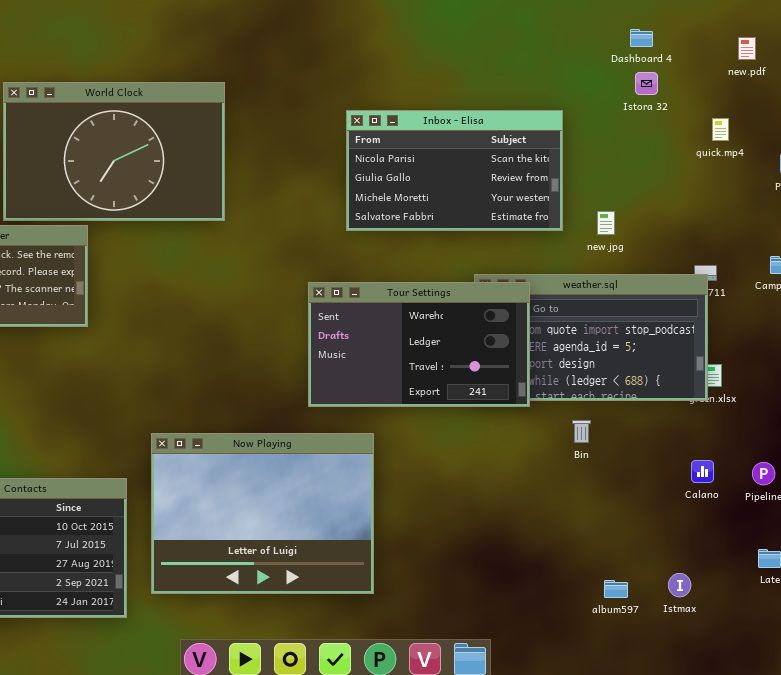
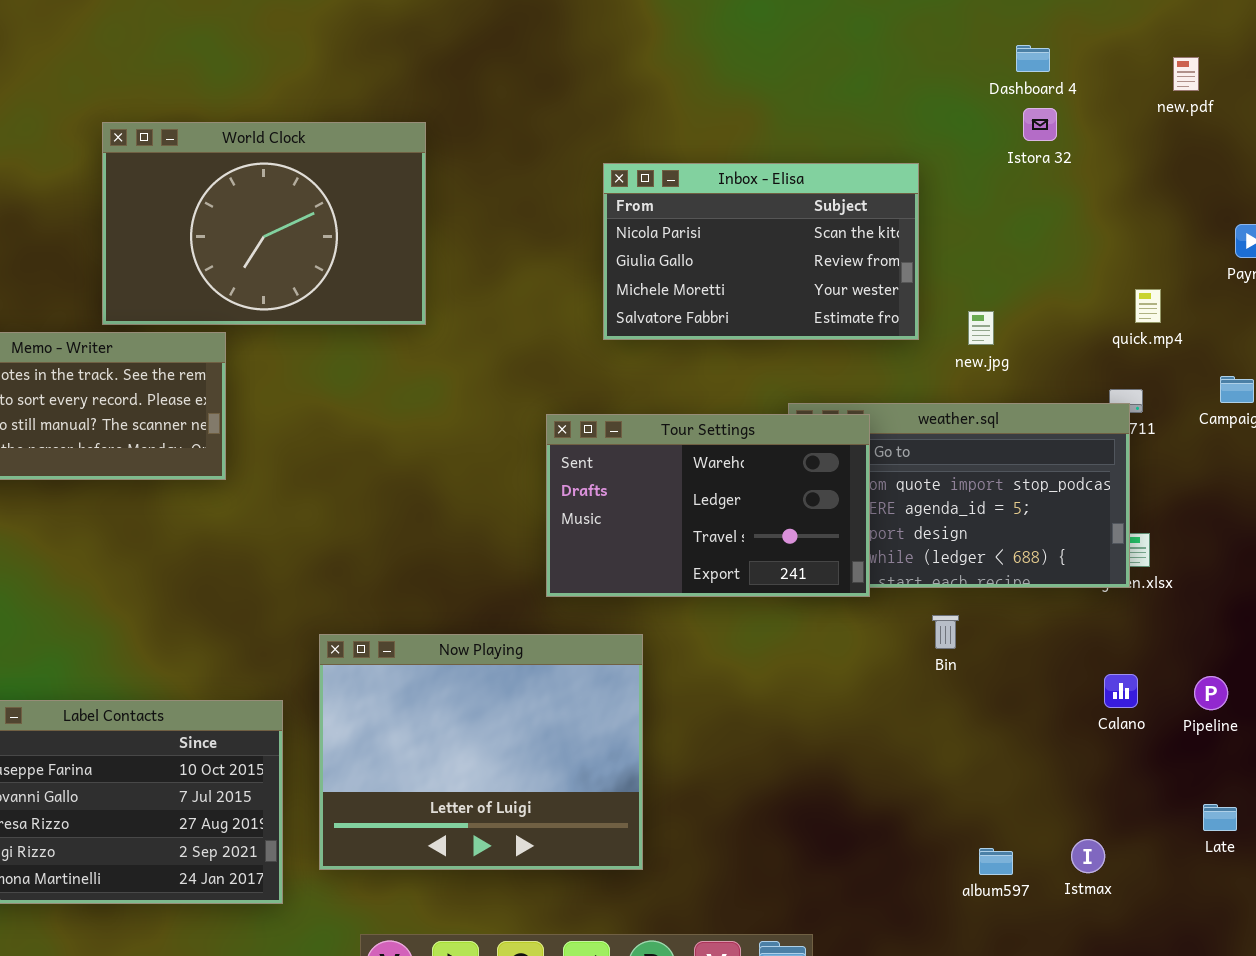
quick.mp4: [712,118,729,141] -> [1135,289,1161,323], moved

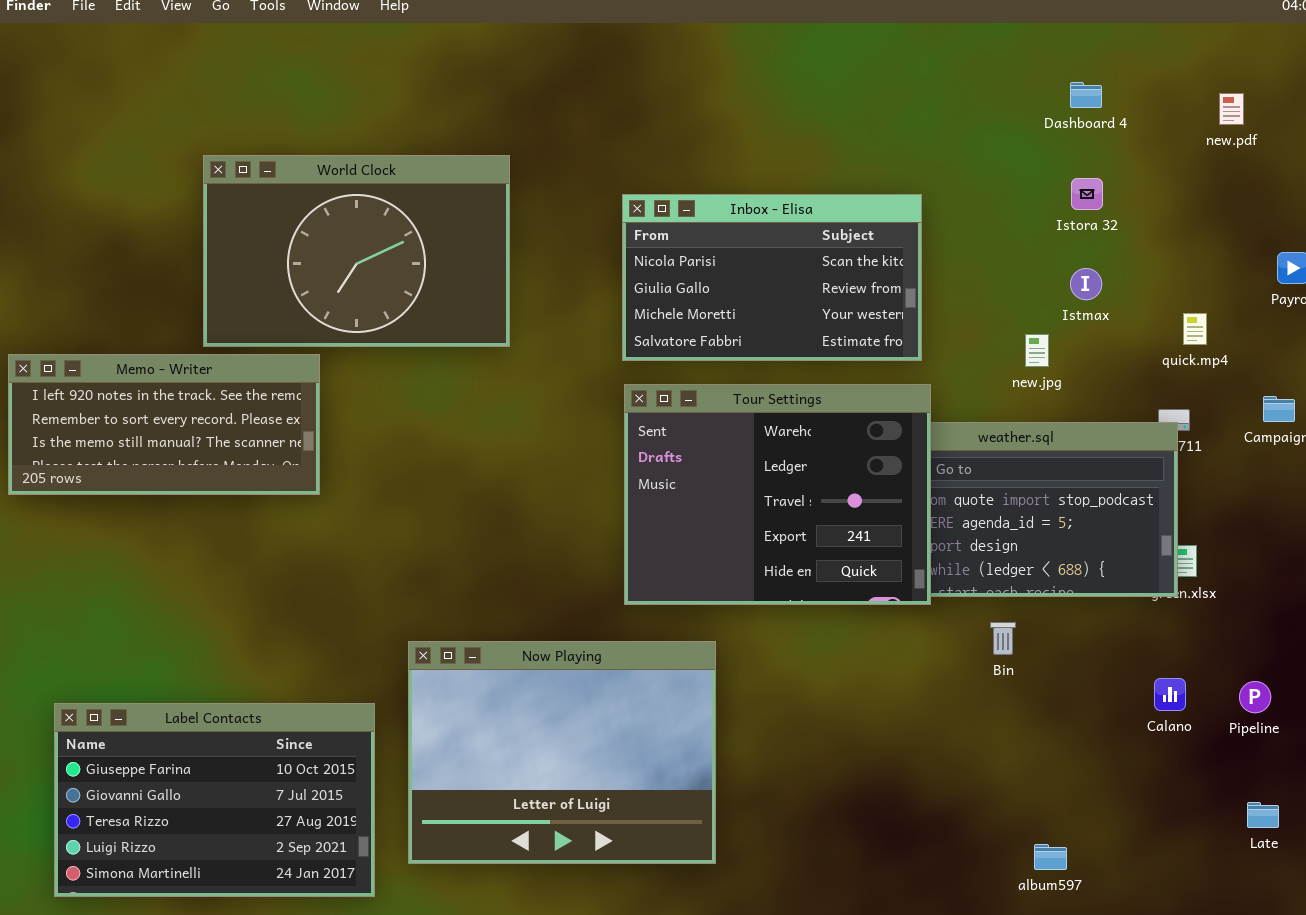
Istora 32: [1023,108,1057,141] -> [1071,178,1103,210], moved
Inbox - Elisa: [603,163,919,340] -> [622,194,922,361], moved
Tour Settings: [546,414,870,597] -> [624,384,931,605], resized
Istmax: [1071,839,1105,873] -> [1070,268,1102,300], moved

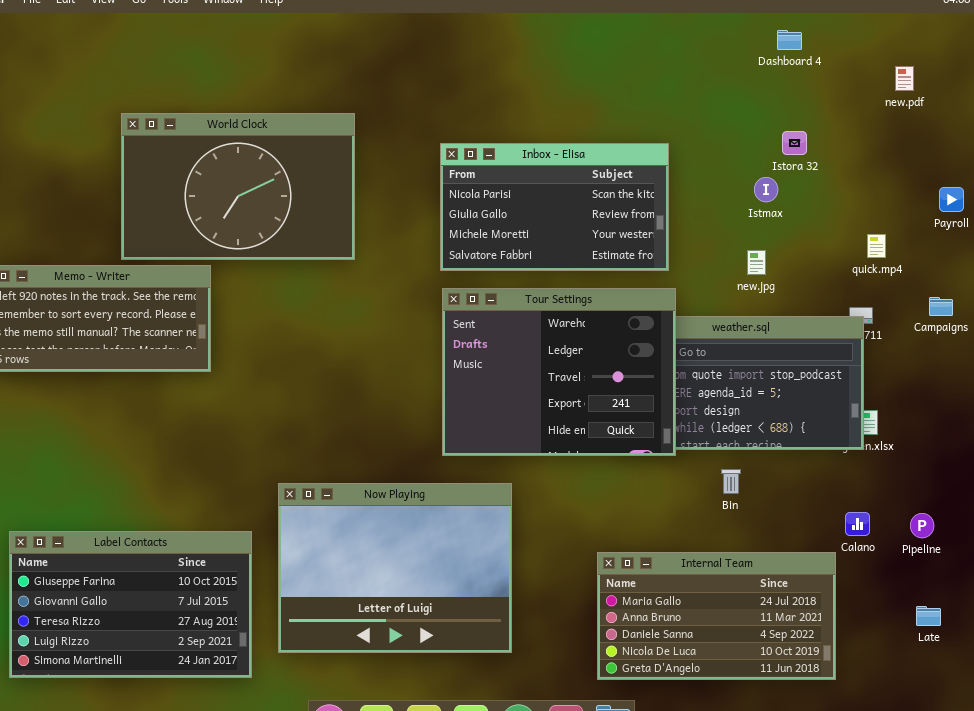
Dashboard 4: [1070,82,1102,108] -> [777,30,802,50], moved
Istmax: [1070,268,1102,300] -> [754,177,778,202], moved
Internal Team: none -> [597,552,836,680], opened

